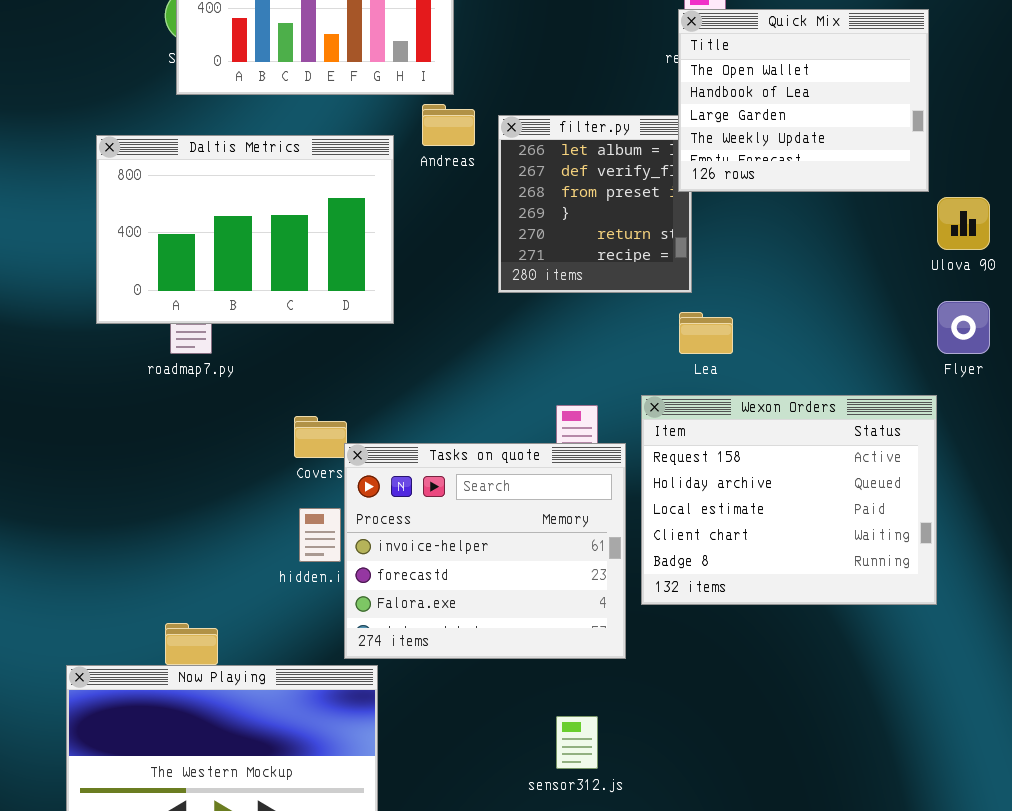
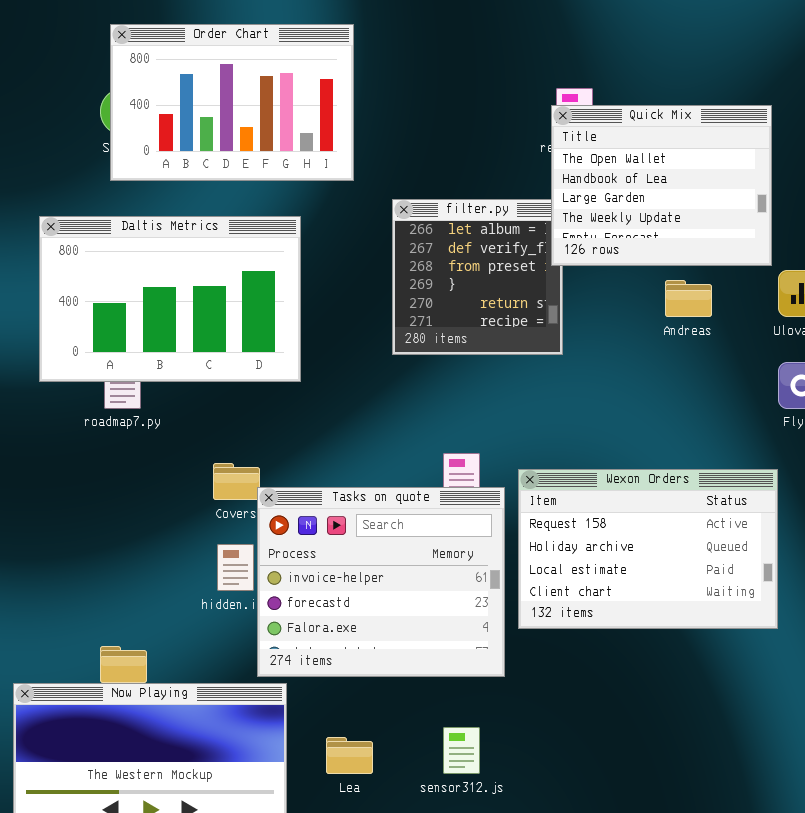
Andreas: [422,104,475,146] -> [665,280,712,317], moved
Lea: [679,312,733,354] -> [326,737,373,774], moved
Wexon Orders: [641,395,937,605] -> [518,469,778,629], resized

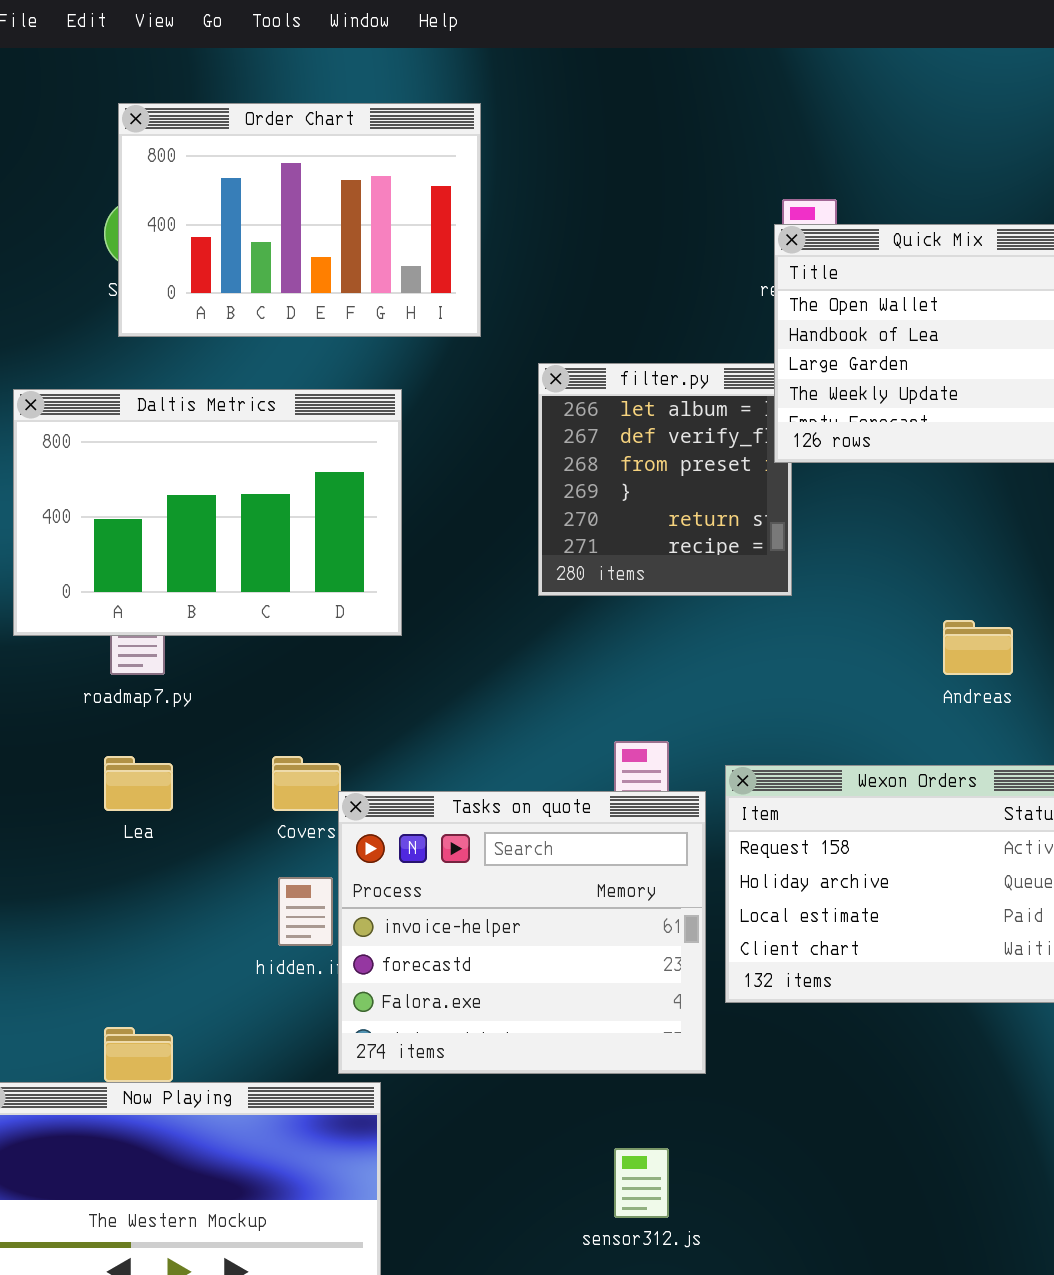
Andreas: [665,280,712,317] -> [943,620,1013,675], moved
Lea: [326,737,373,774] -> [104,756,173,811], moved

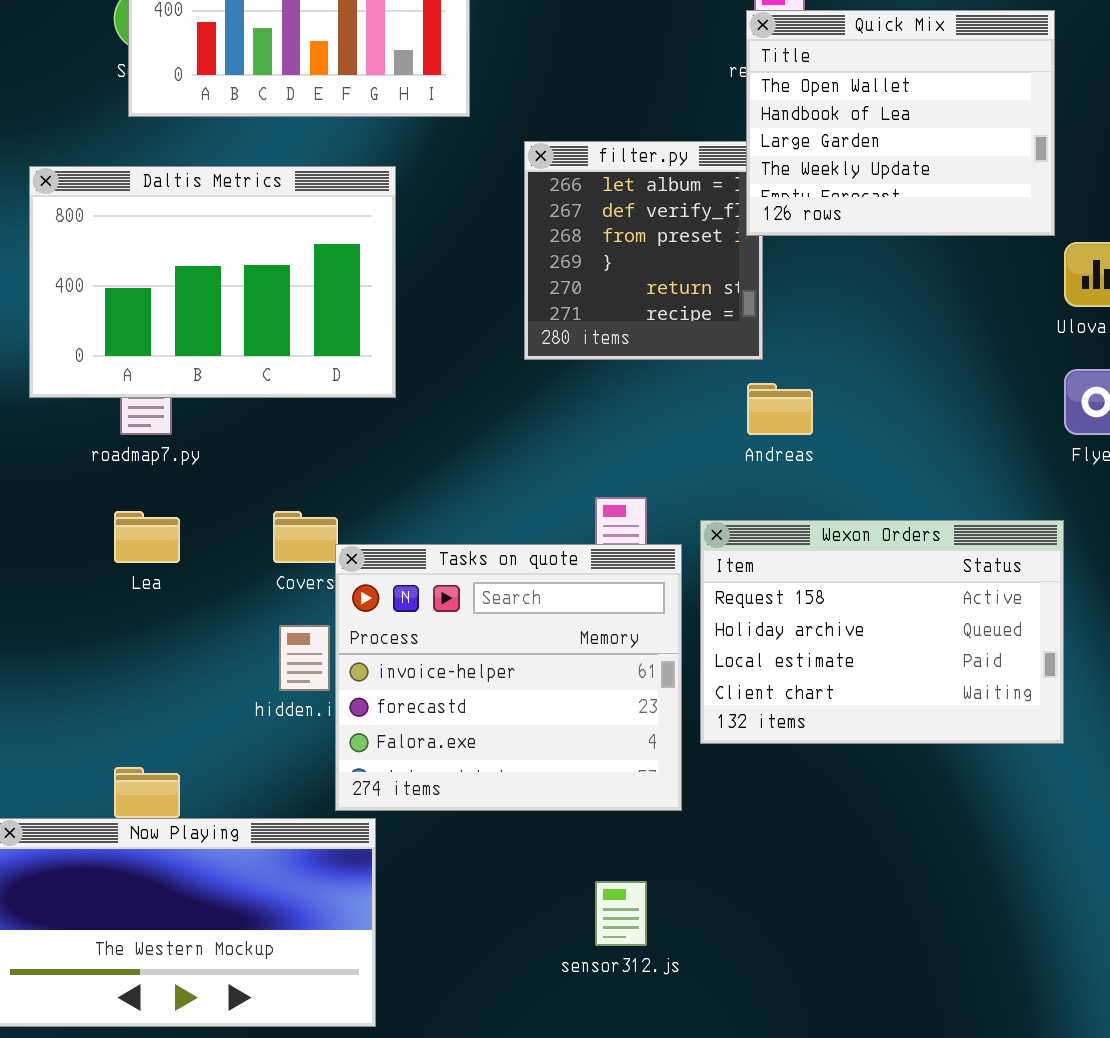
Andreas: [943,620,1013,675] -> [747,383,813,435], moved

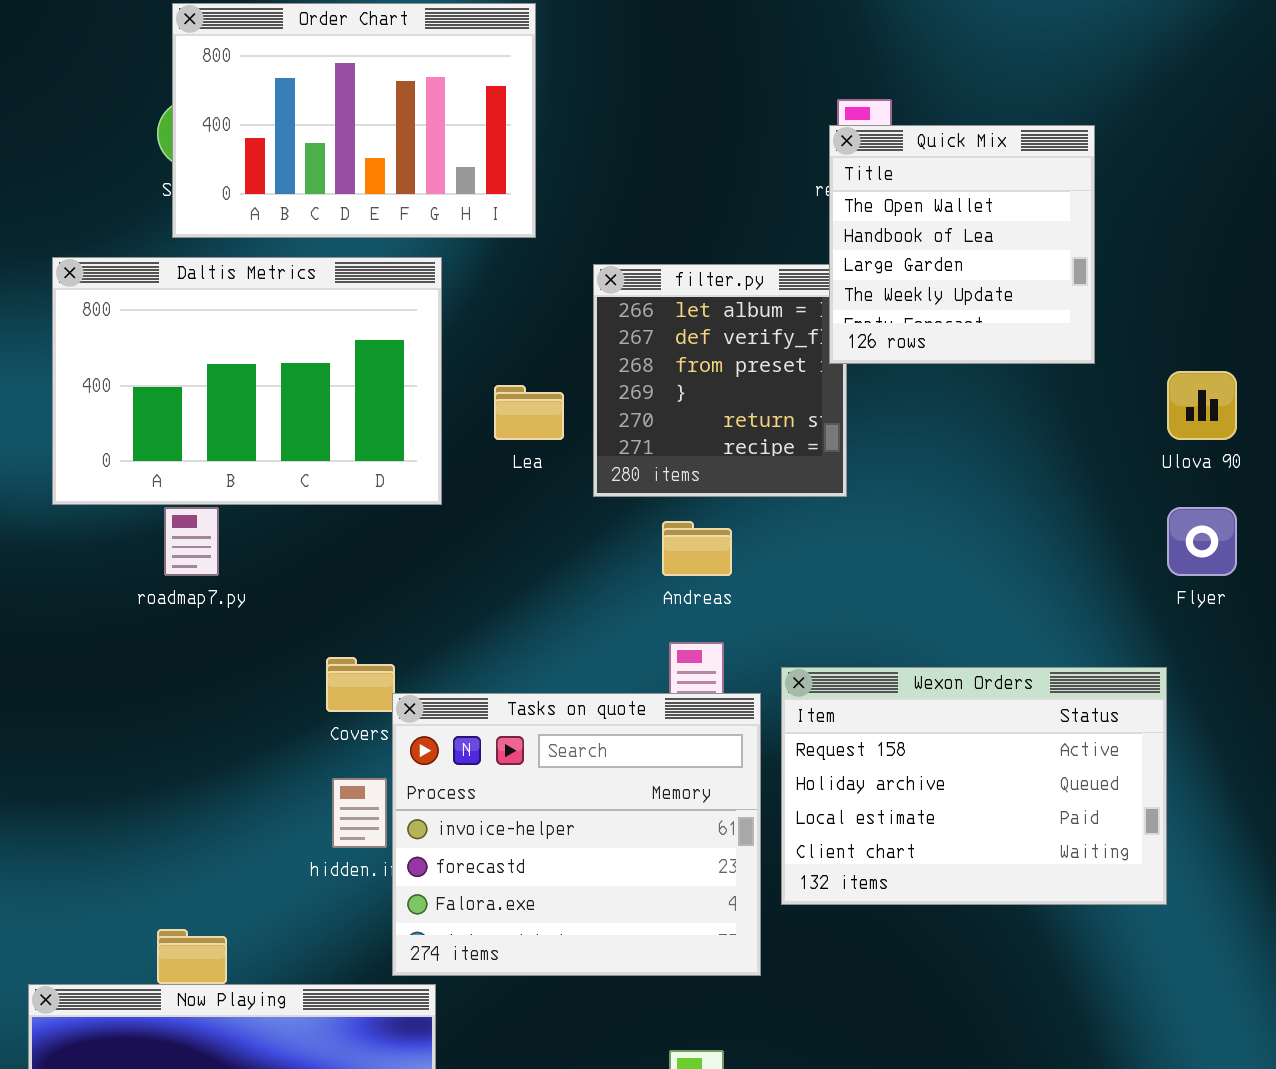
Quick Mix: [746,10,1055,236] -> [829,125,1095,364], resized
Daltis Metrics: [29,166,396,398] -> [52,257,442,505], moved
Andreas: [747,383,813,435] -> [662,521,732,576], moved
Lea: [114,511,180,563] -> [494,385,564,440], moved

